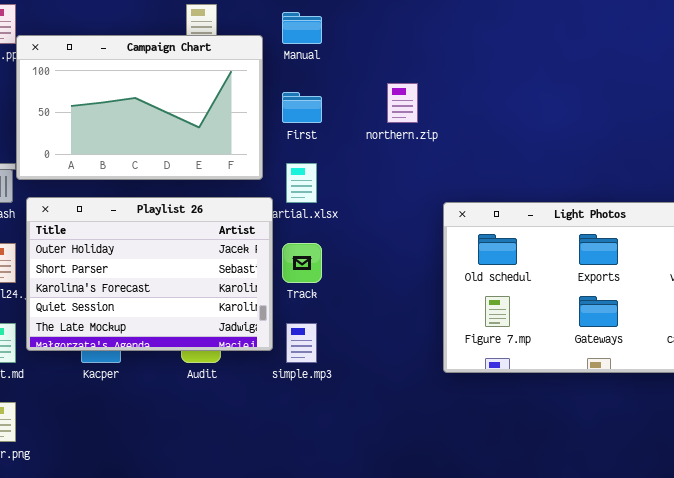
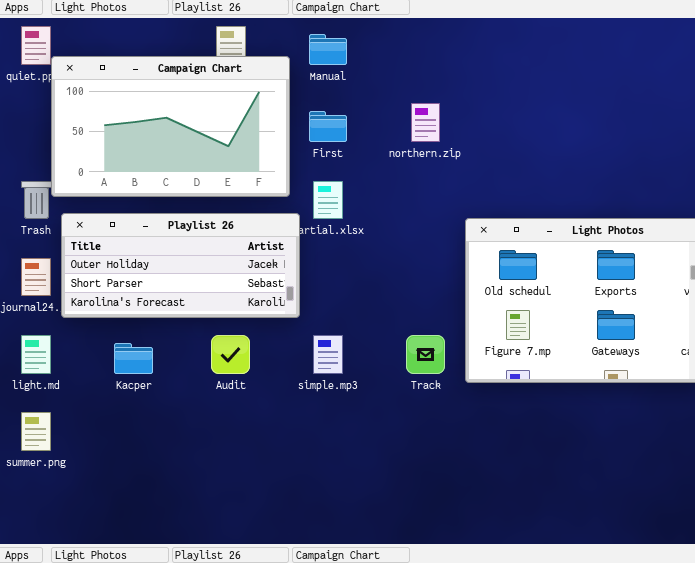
Playlist 26: [26,197,273,351] -> [61,213,300,318], resized
Track: [282,243,322,283] -> [406,335,445,374], moved

